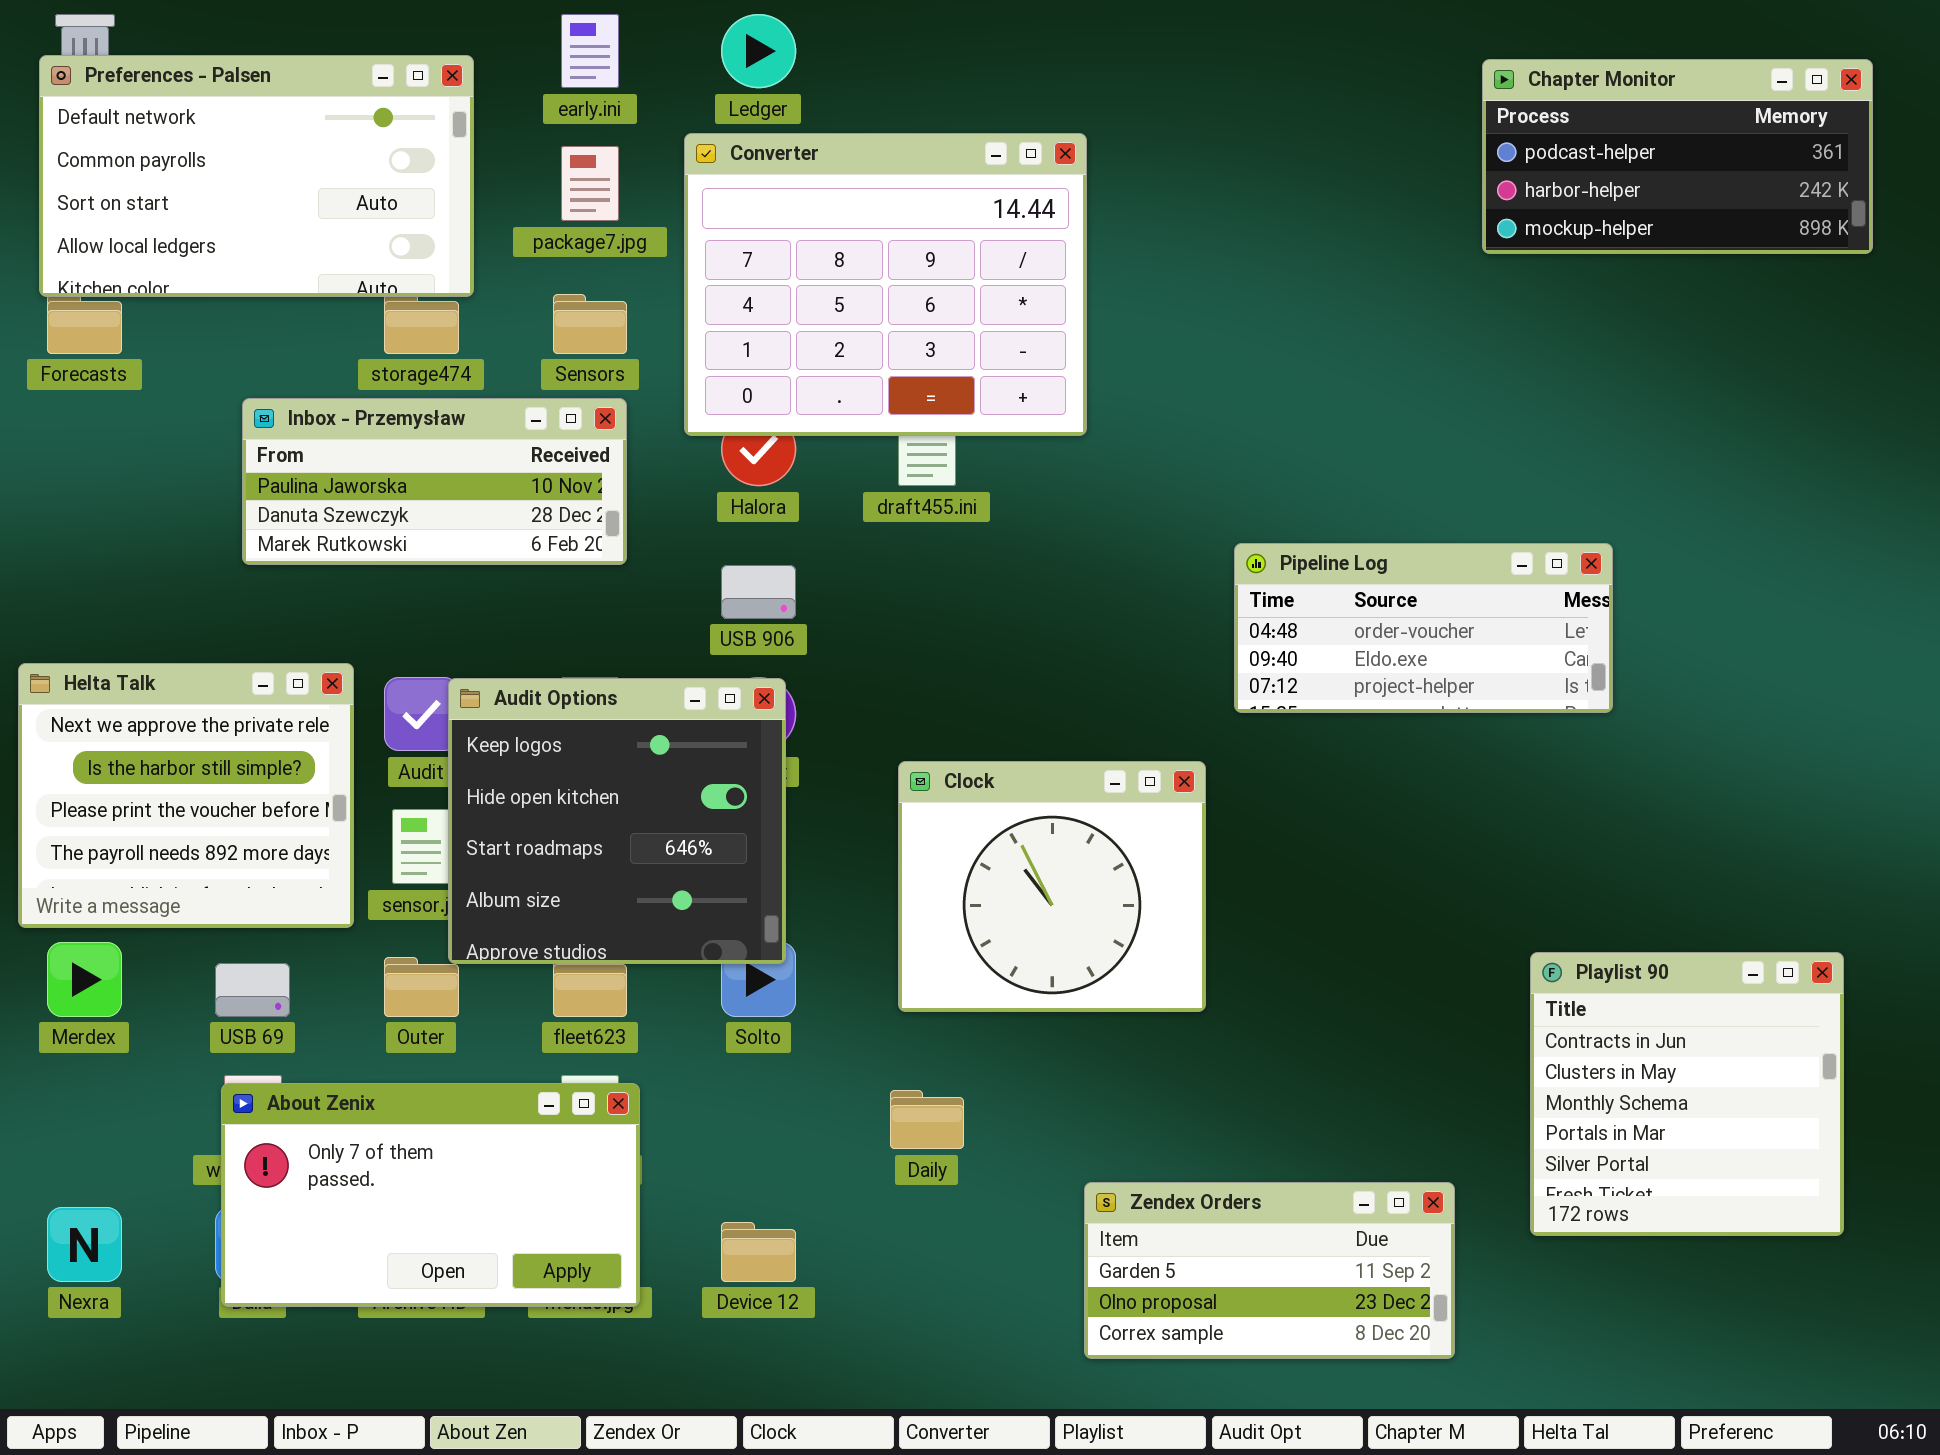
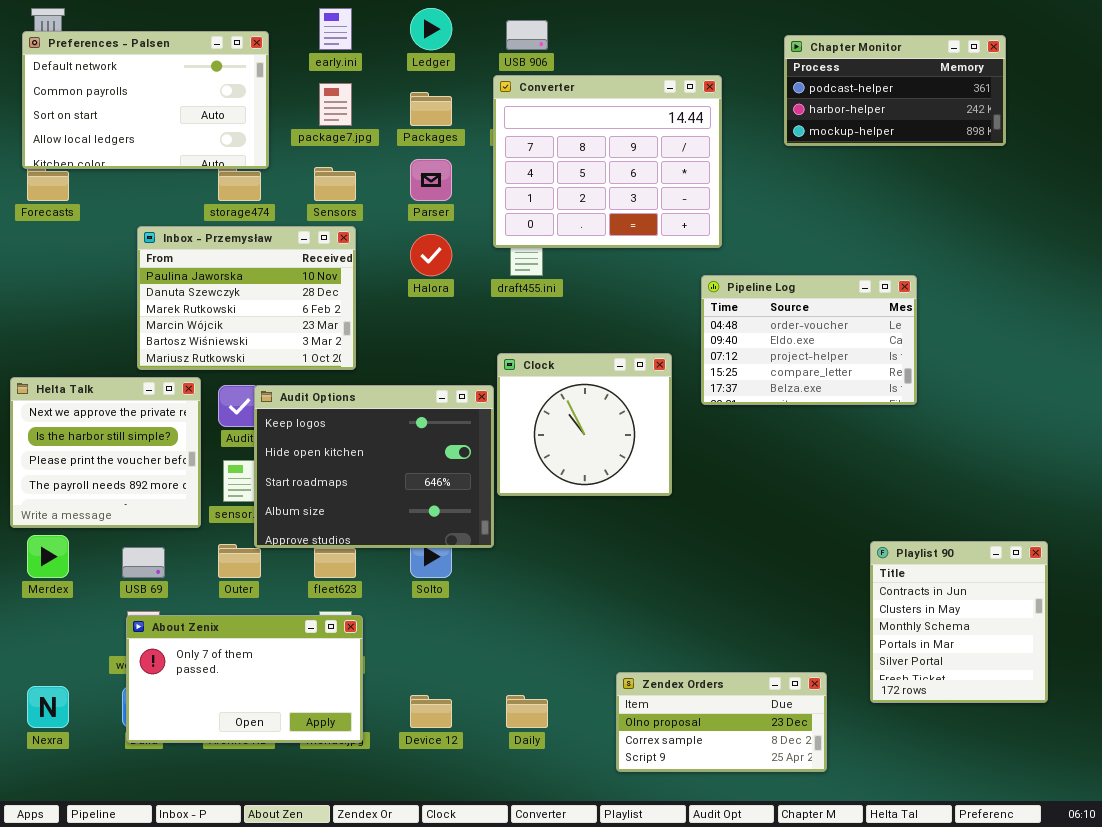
Chapter Monitor: [1482,59,1873,254] -> [784,35,1006,146], moved
Converter: [684,133,1087,436] -> [493,75,722,248], moved
Inbox - Przemysław: [242,398,627,565] -> [137,226,356,370], resized
Pipeline Log: [1234,543,1613,713] -> [701,275,917,405], resized
USB 906: [721,565,796,619] -> [506,20,548,50], moved
Audit Options: [448,678,786,964] -> [254,385,494,548], resized
Clock: [898,761,1206,1012] -> [497,353,672,496], moved
Daily: [890,1090,964,1149] -> [506,695,548,728], moved
Zendex Orders: [1084,1182,1455,1359] -> [616,672,827,772], scrolled down 1 row

